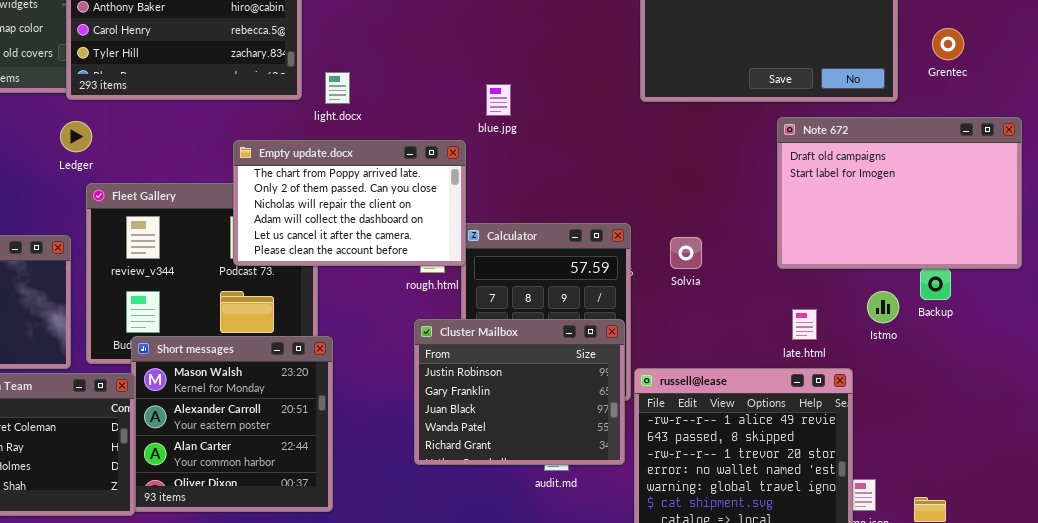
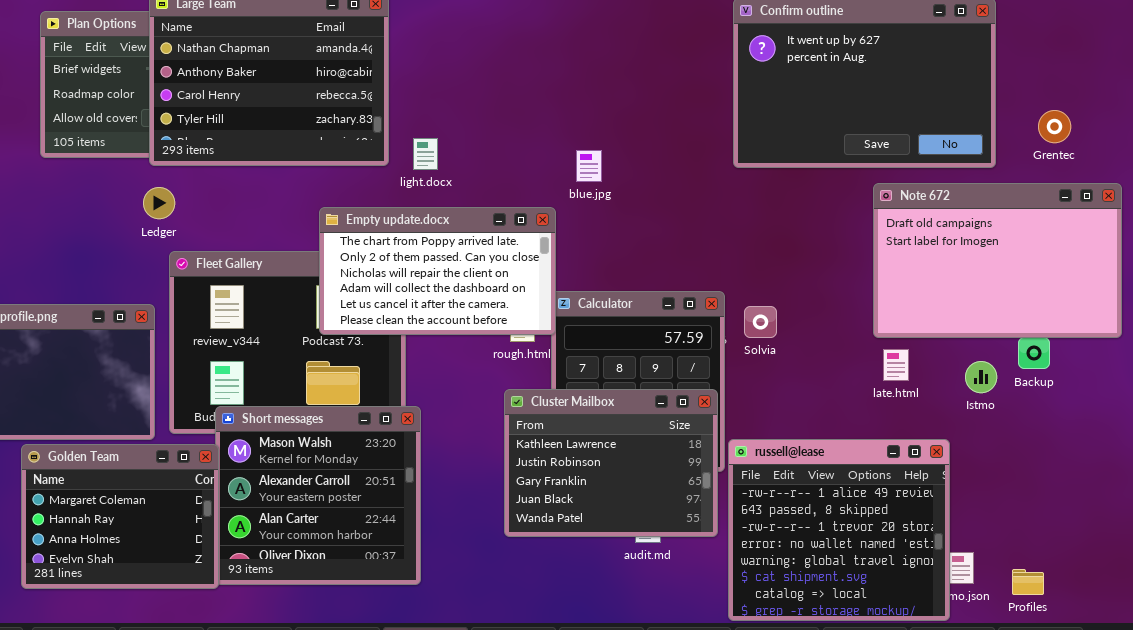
Grentec: [932,28,964,60] -> [1038,110,1071,143], moved
Solvia: [670,237,702,269] -> [744,306,777,338], moved
late.html: [792,309,817,340] -> [883,349,909,381], moved
Cluster Mailbox: [414,319,625,465] -> [504,389,718,537], scrolled up 1 row

